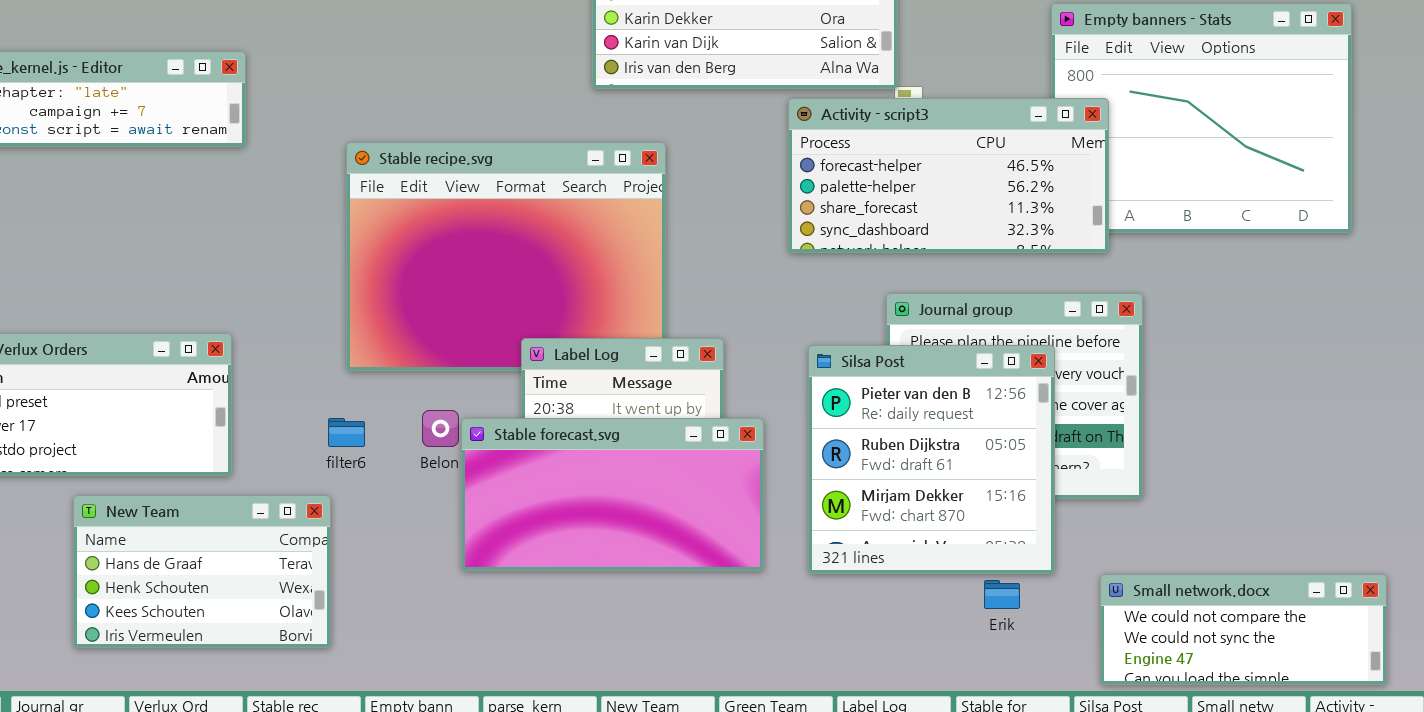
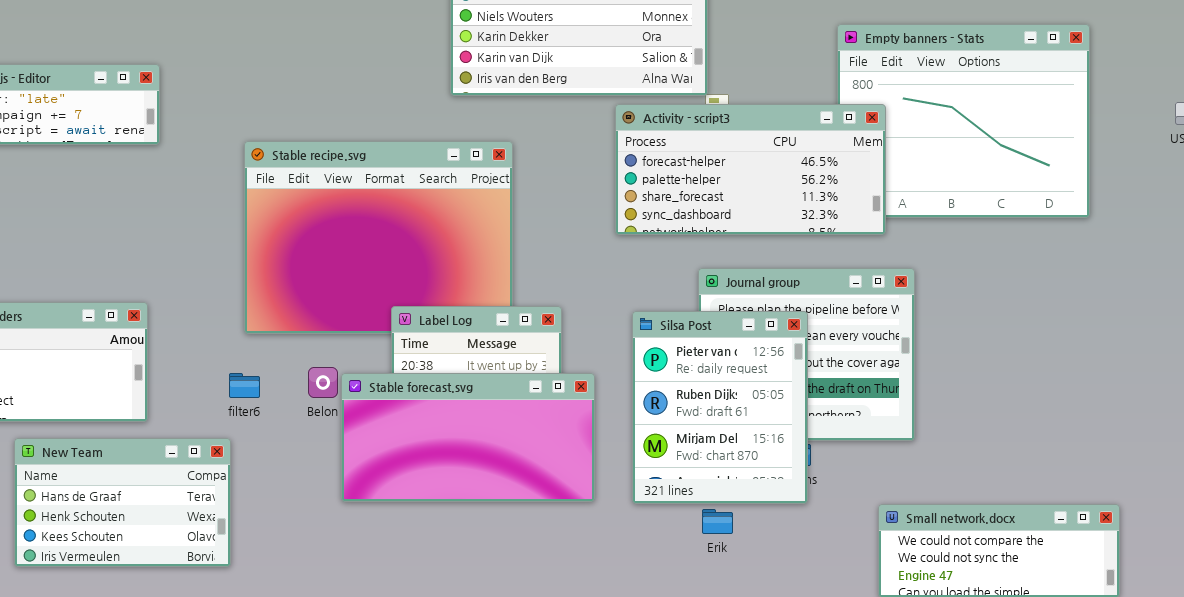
Silsa Post: [808,345,1055,574] -> [632,311,808,504], resized
Erik: [984,580,1020,609] -> [702,509,733,534], moved

